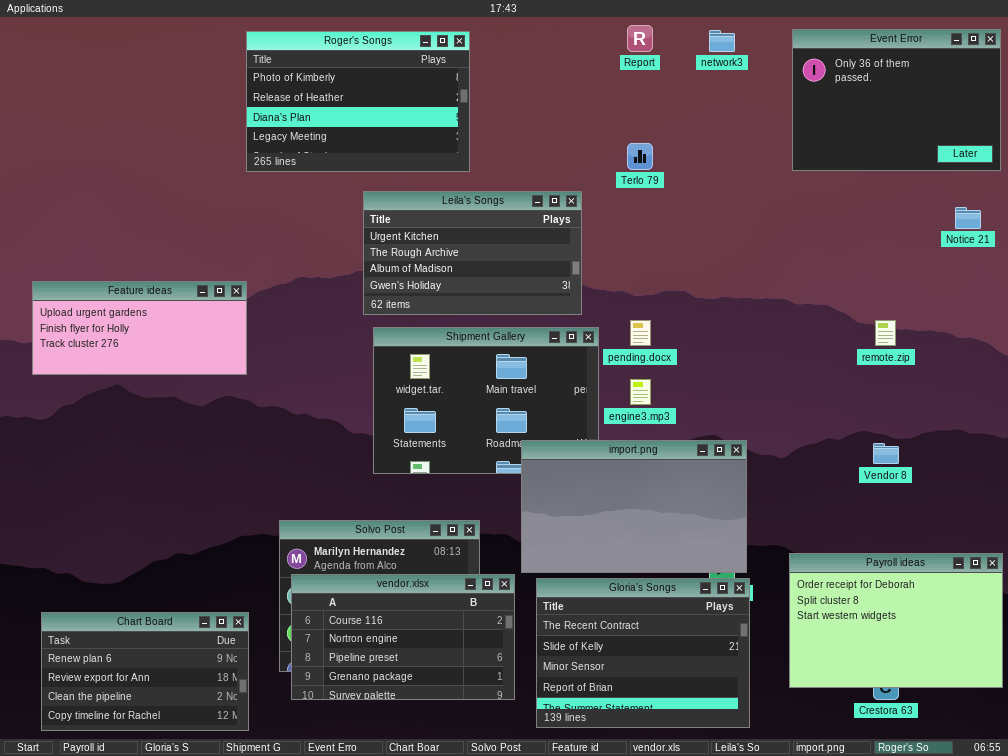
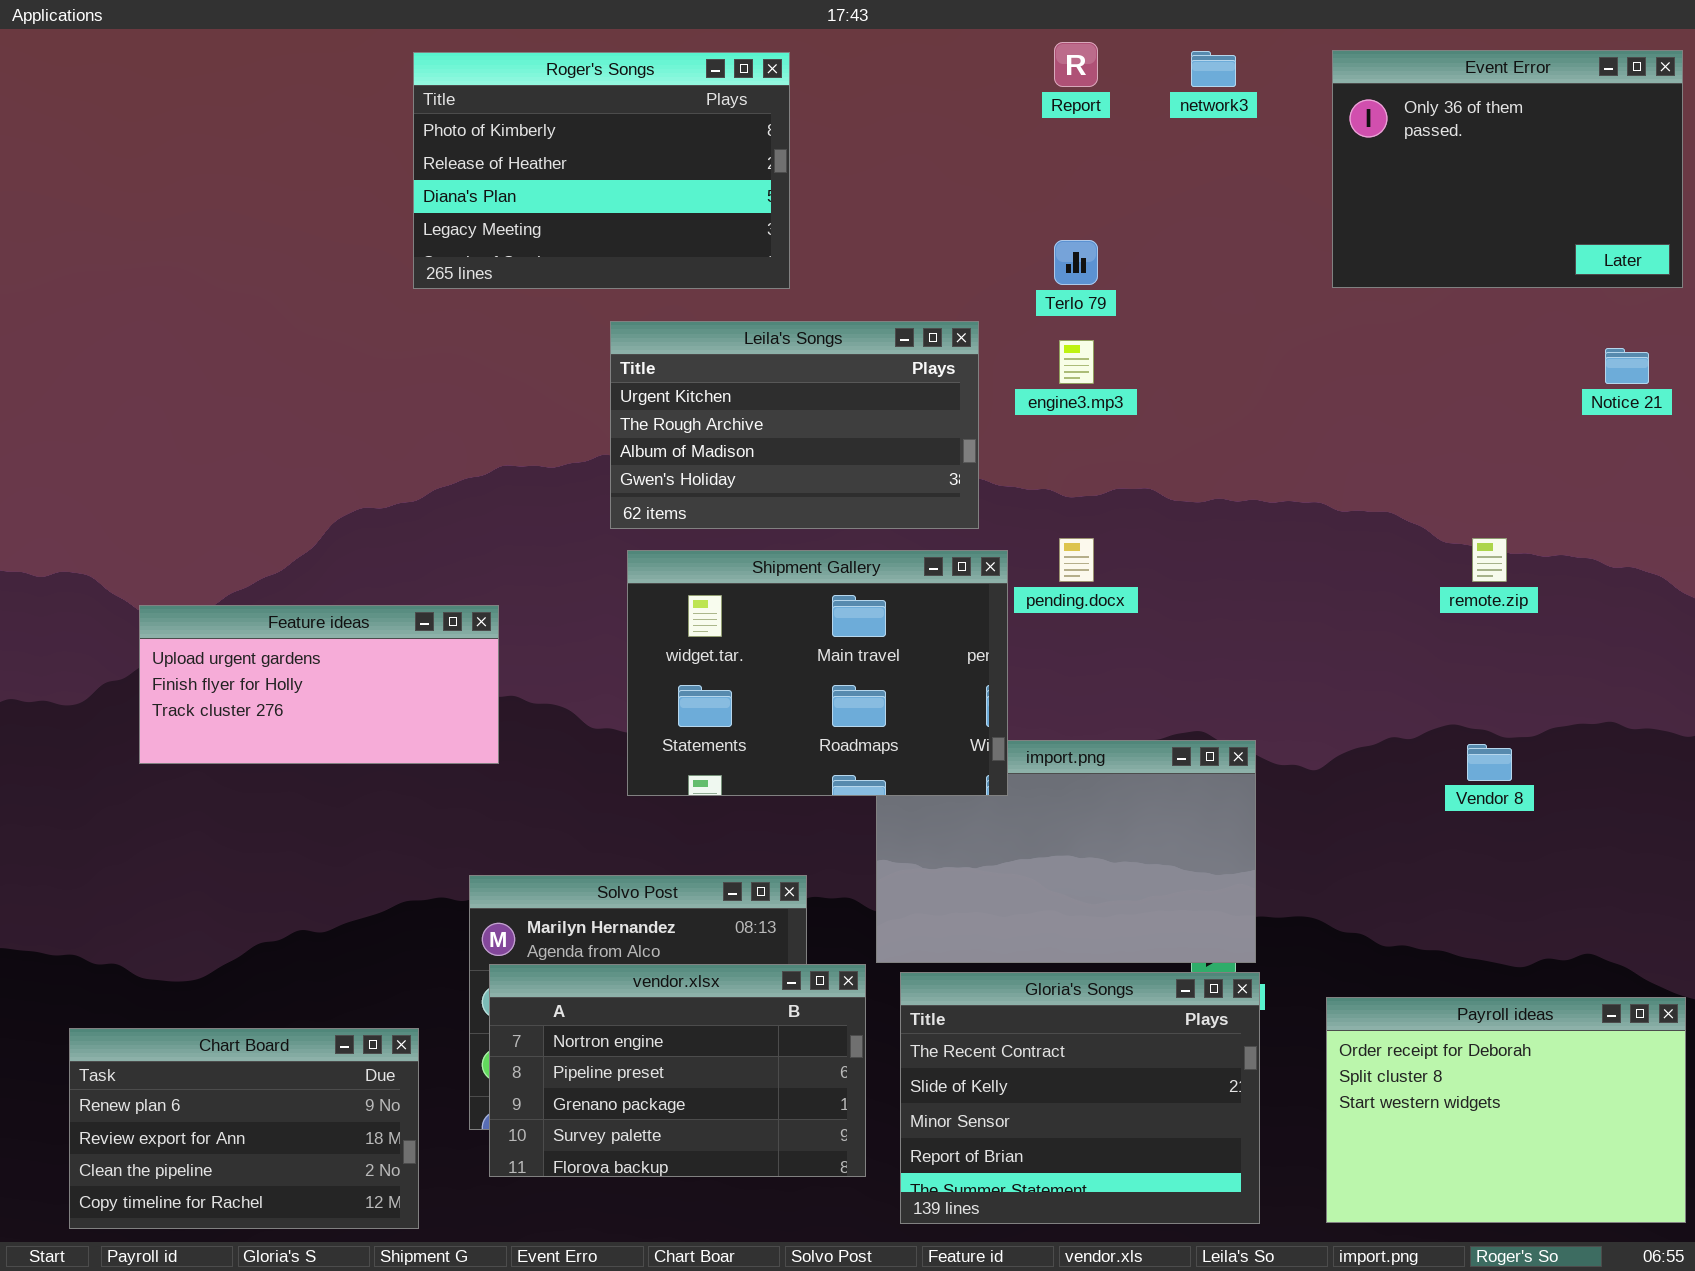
Feature ideas: [32,281,247,375] -> [139,605,499,764], moved
Shipment Gallery: [373,327,599,474] -> [627,550,1008,796], raised
engine3.mp3: [630,379,651,405] -> [1059,340,1094,384], moved
Payroll ideas: [789,553,1003,688] -> [1326,997,1686,1223], moved
vendor.xlsx: [291,574,515,700] -> [489,964,866,1177], scrolled down 1 row

